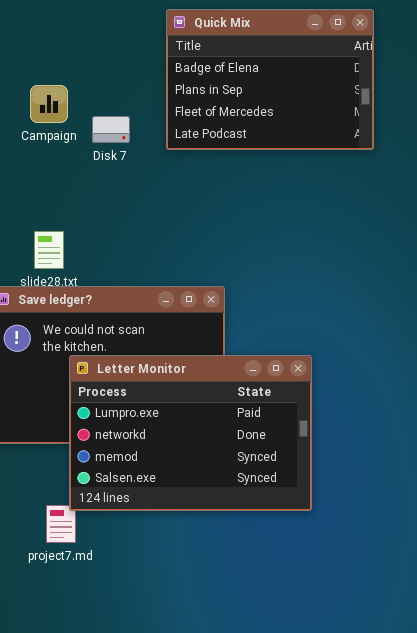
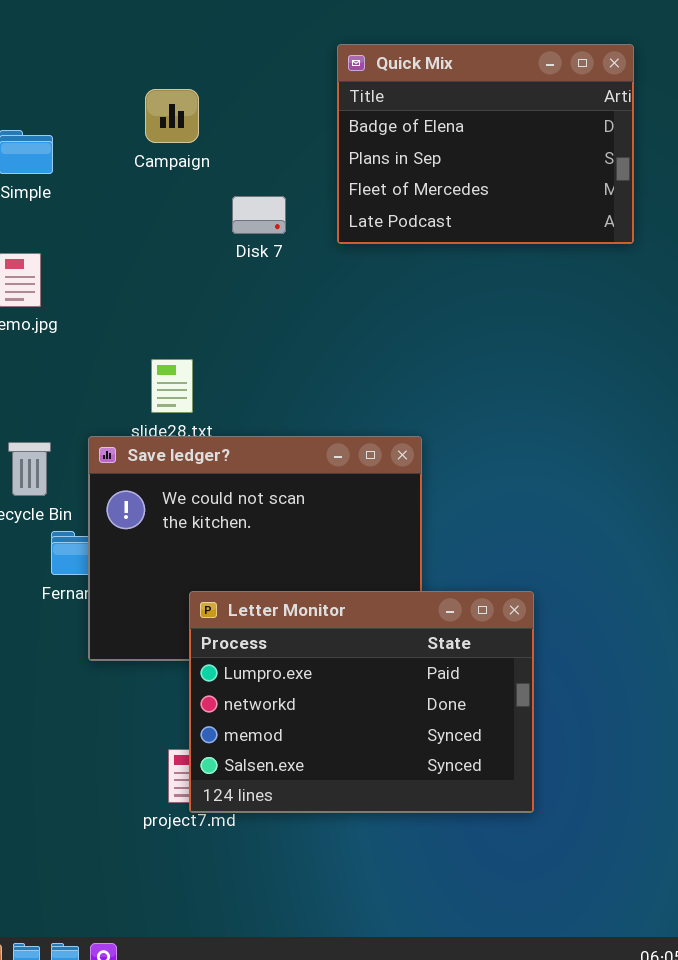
Campaign: [30,85,68,123] -> [145,89,199,143], moved
Letter Monitor: [69,355,312,511] -> [189,591,534,813], moved

